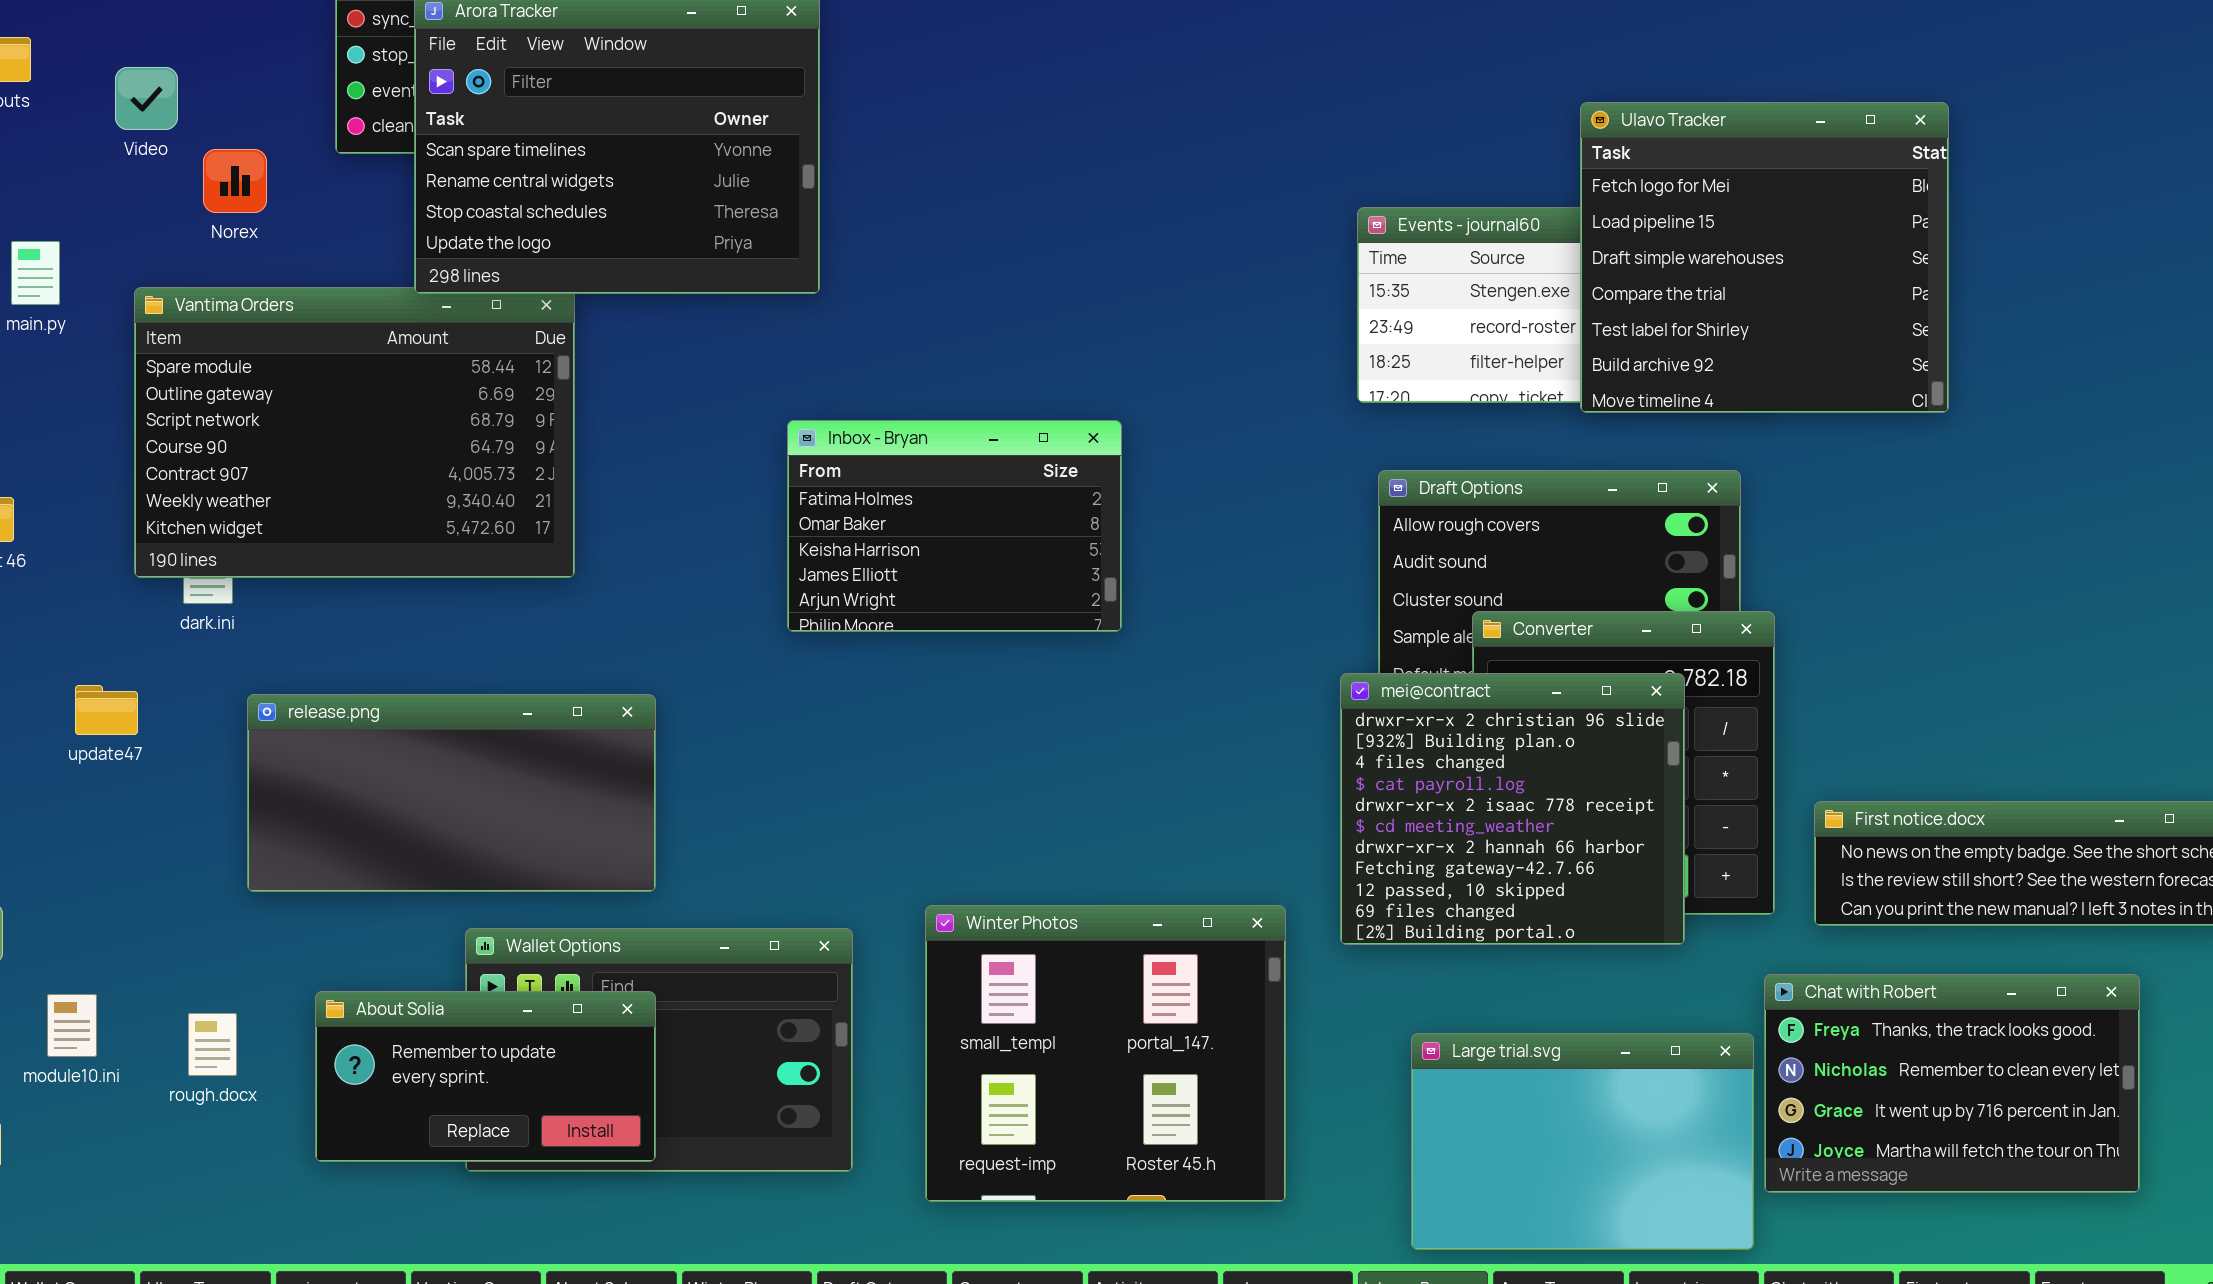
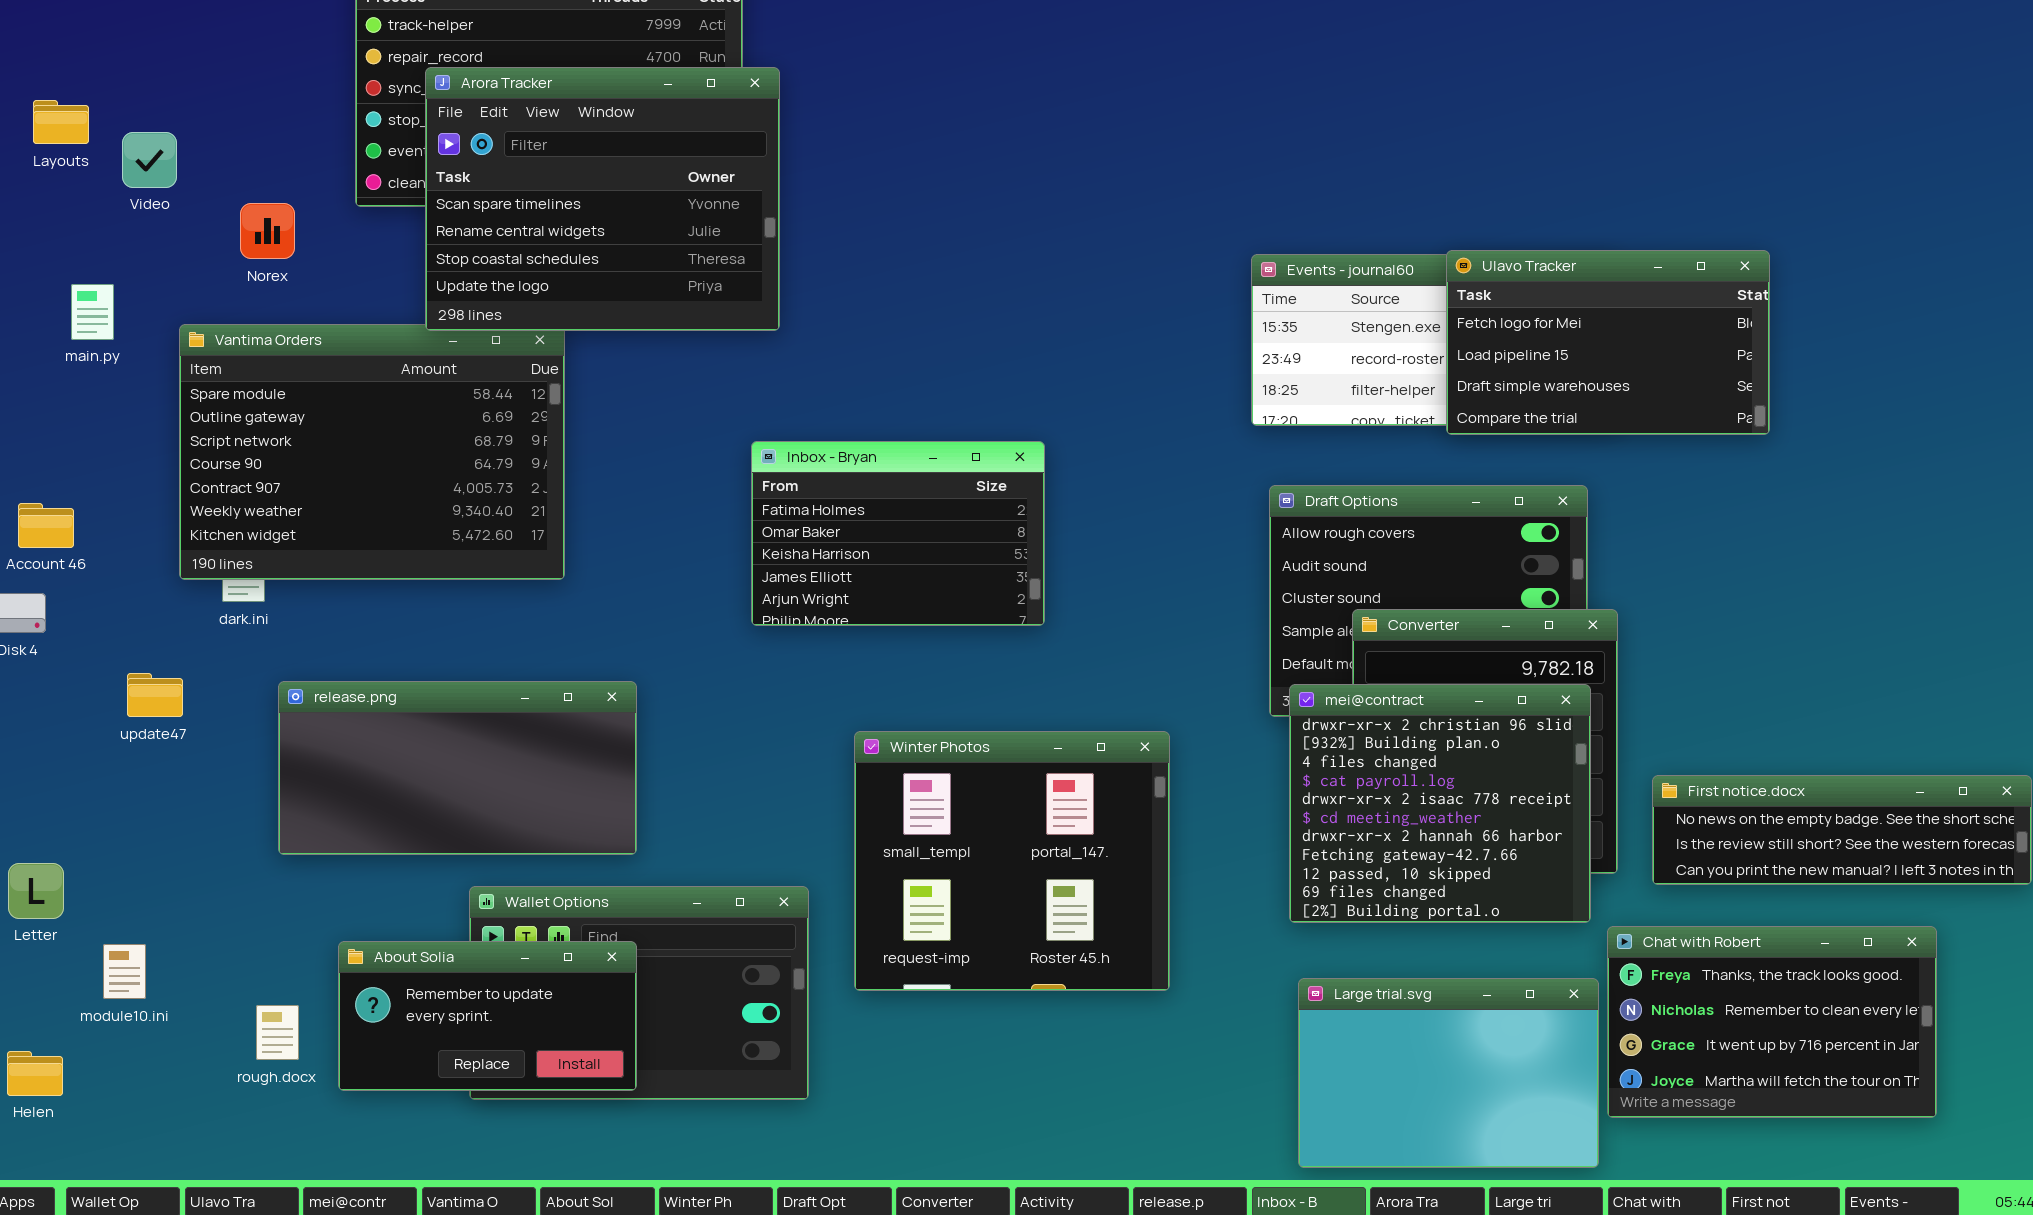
Video: [115,67,178,130] -> [122,132,177,188], moved
Ulavo Tracker: [1580,102,1949,413] -> [1446,250,1770,435], resized
mei@contract: [1340,673,1685,945] -> [1289,684,1591,923], moved
Winter Photos: [925,905,1286,1202] -> [854,731,1170,991], moved
rough.docx: [188,1013,237,1076] -> [256,1005,299,1060], moved

